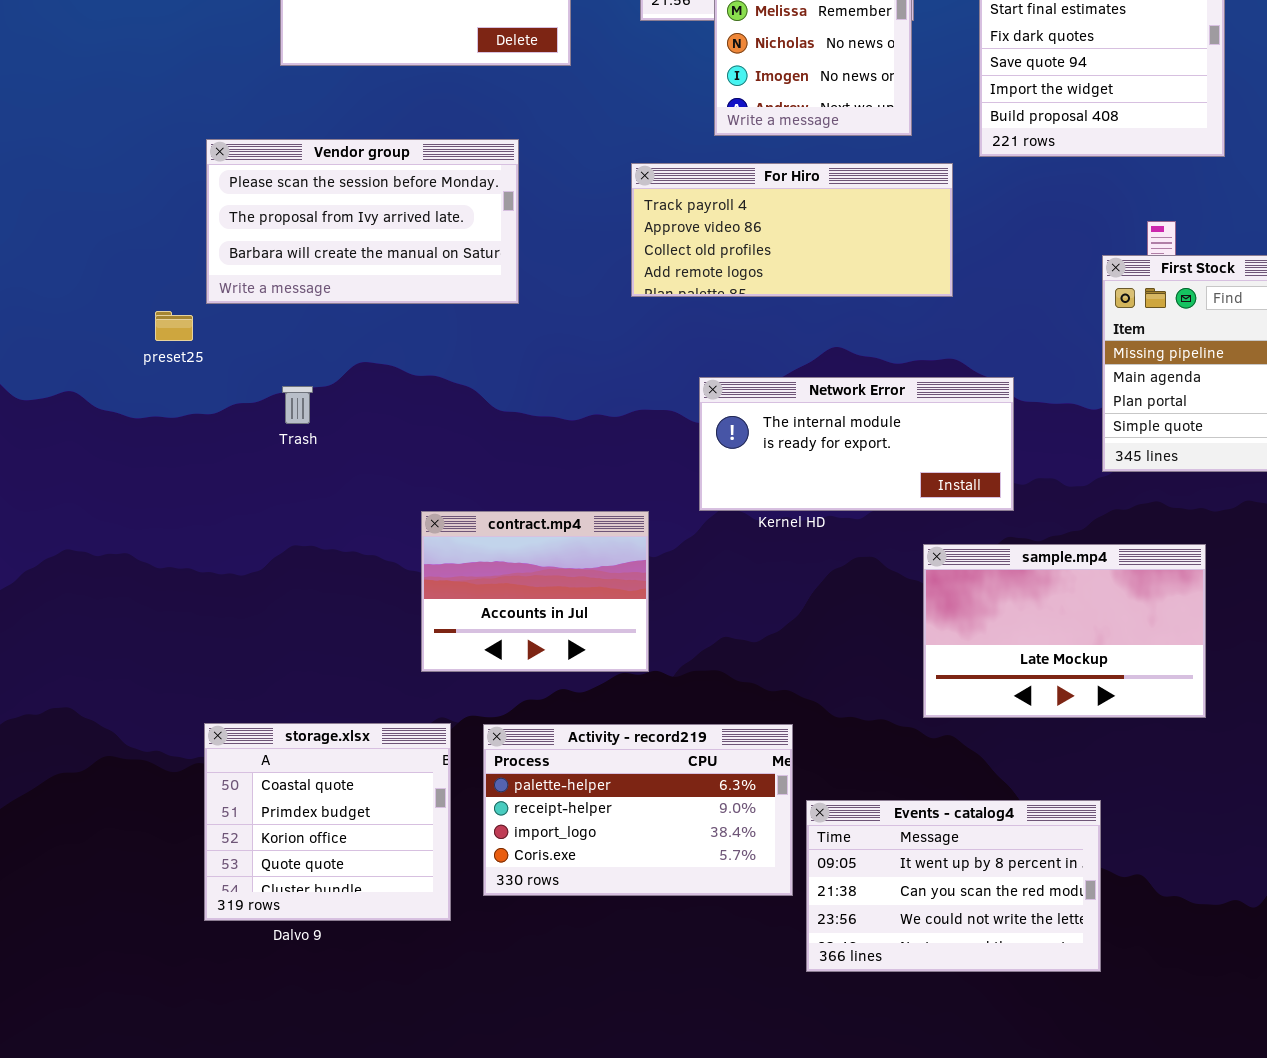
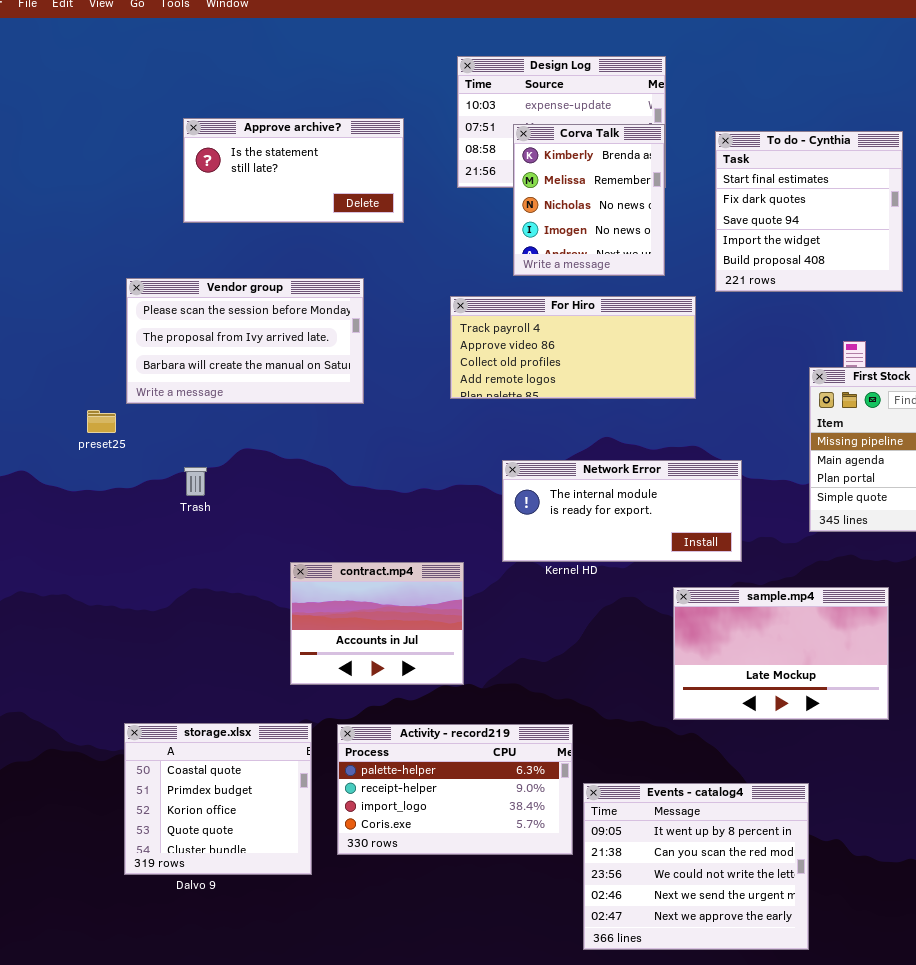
Events - catalog4: [806,800,1101,972] -> [583,783,809,950], resized

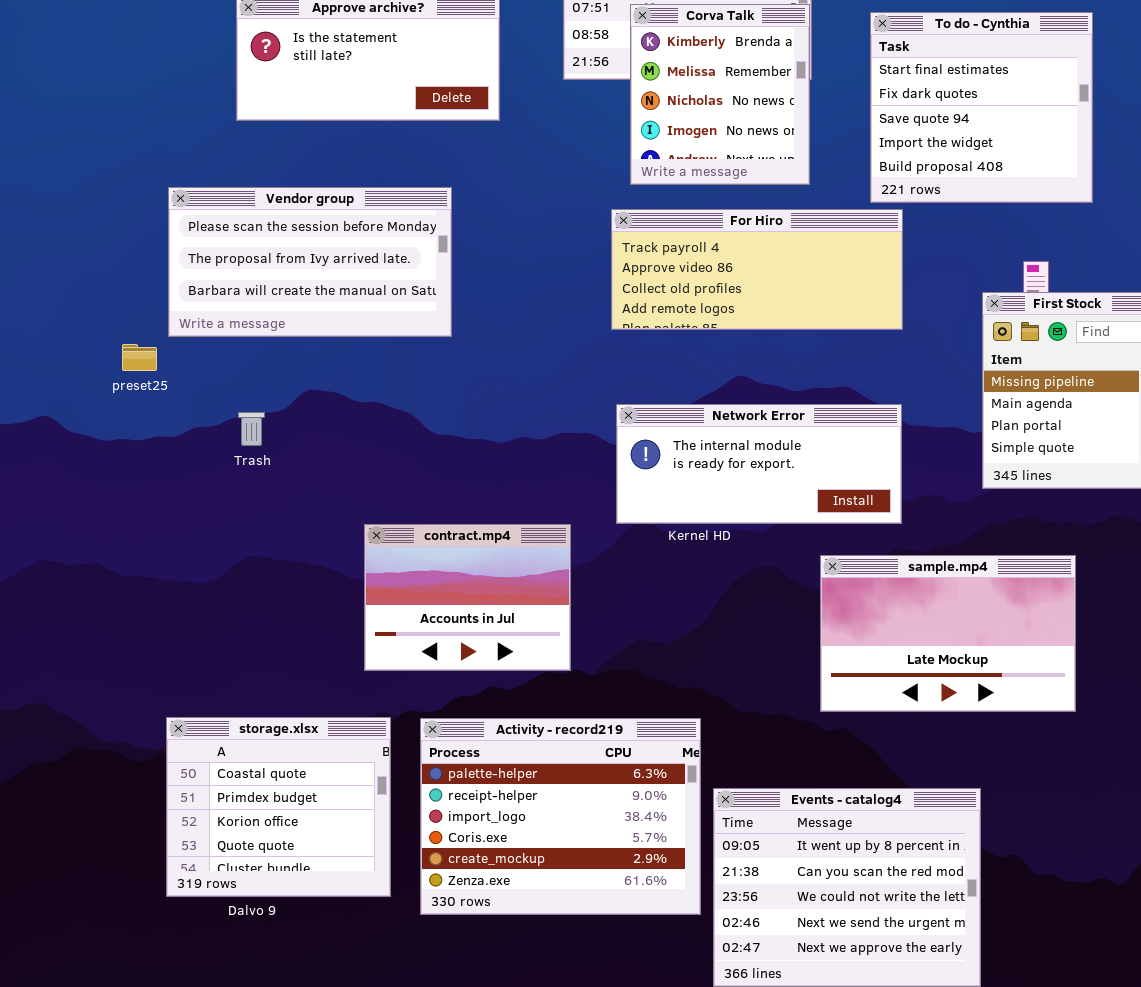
For Hiro: [450,296,696,399] -> [611,209,903,330], moved
Activity - record219: [337,724,573,855] -> [420,718,701,915], resized

